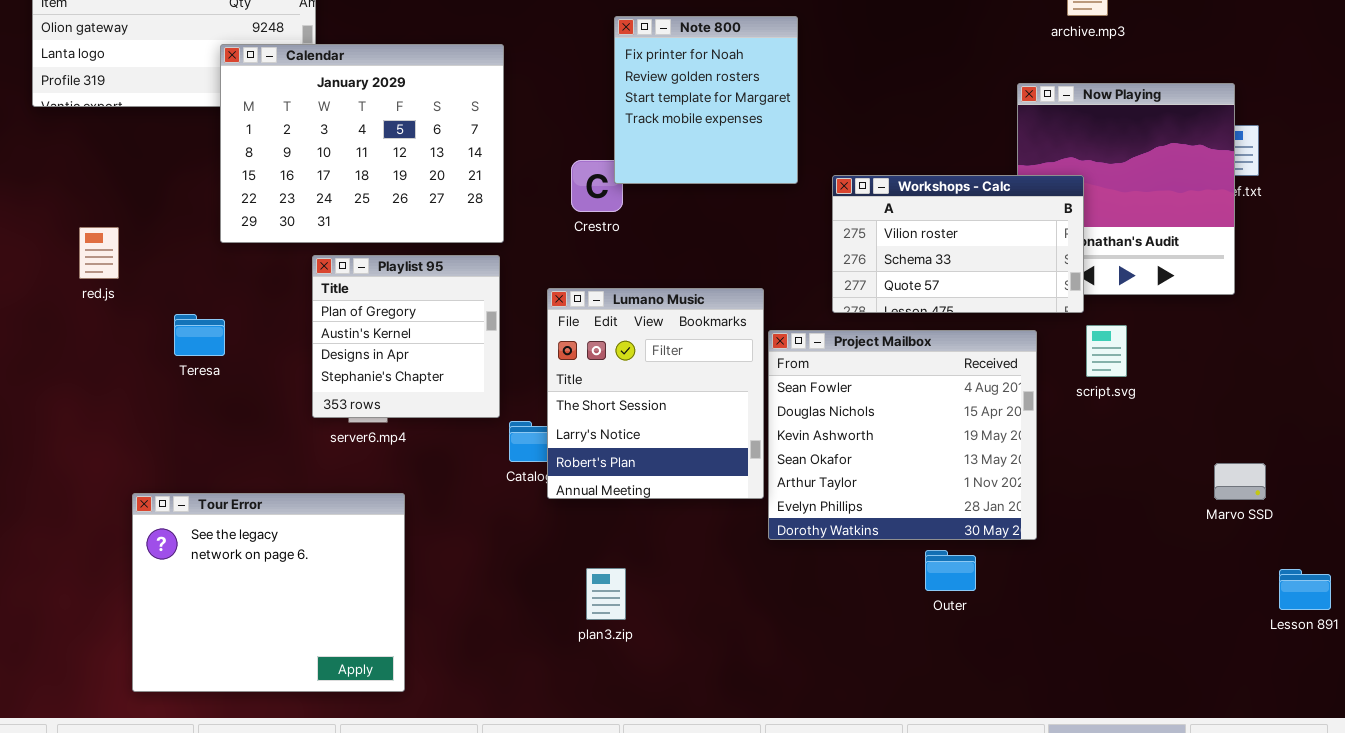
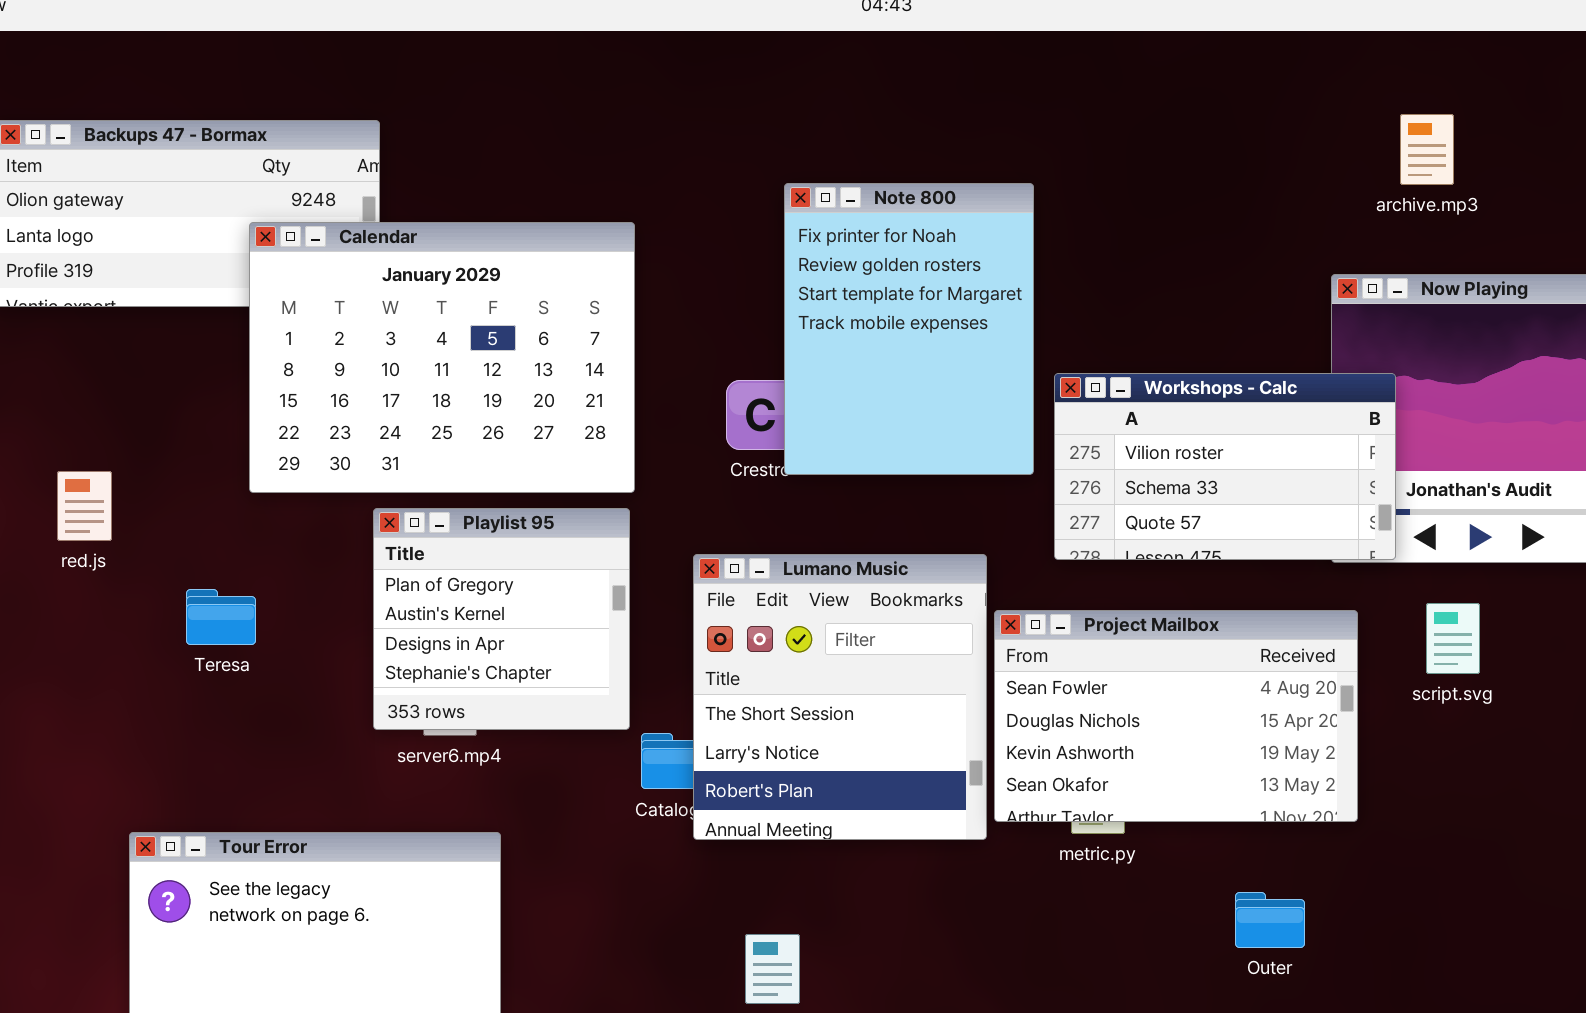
Note 800: [614,16,798,184] -> [784,183,1034,475], resized
Workshops - Calc: [832,175,1084,313] -> [1054,373,1396,560], moved
Project Mailbox: [768,330,1037,540] -> [994,610,1358,822], resized
Outer: [925,550,976,591] -> [1235,892,1305,948], moved

